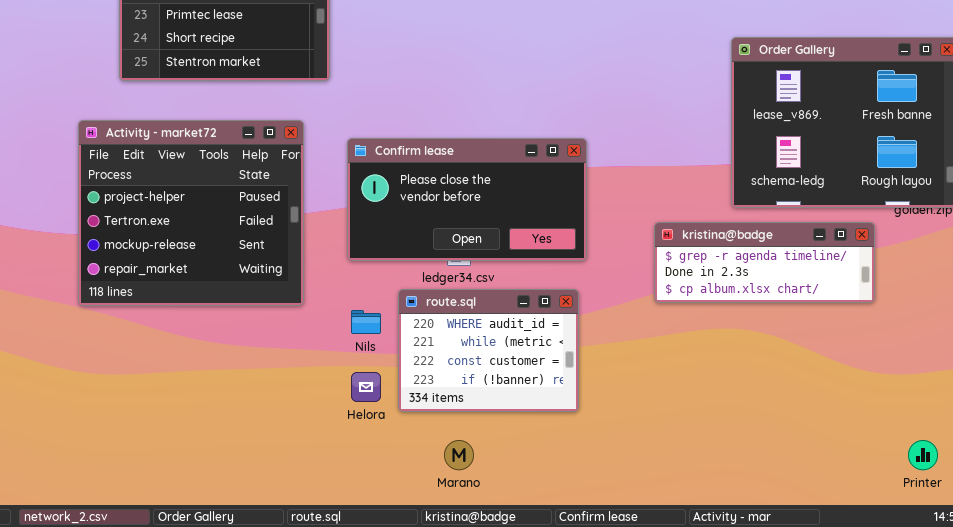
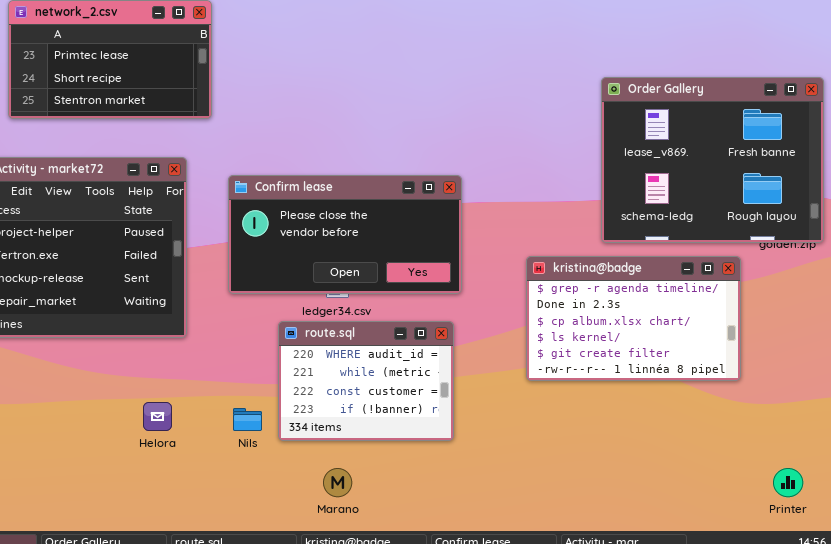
kristina@badge: [654,222,875,303] -> [526,256,741,381], resized
Nils: [351,310,381,334] -> [233,408,262,431], moved
Helora: [351,372,381,402] -> [143,402,172,431], moved

